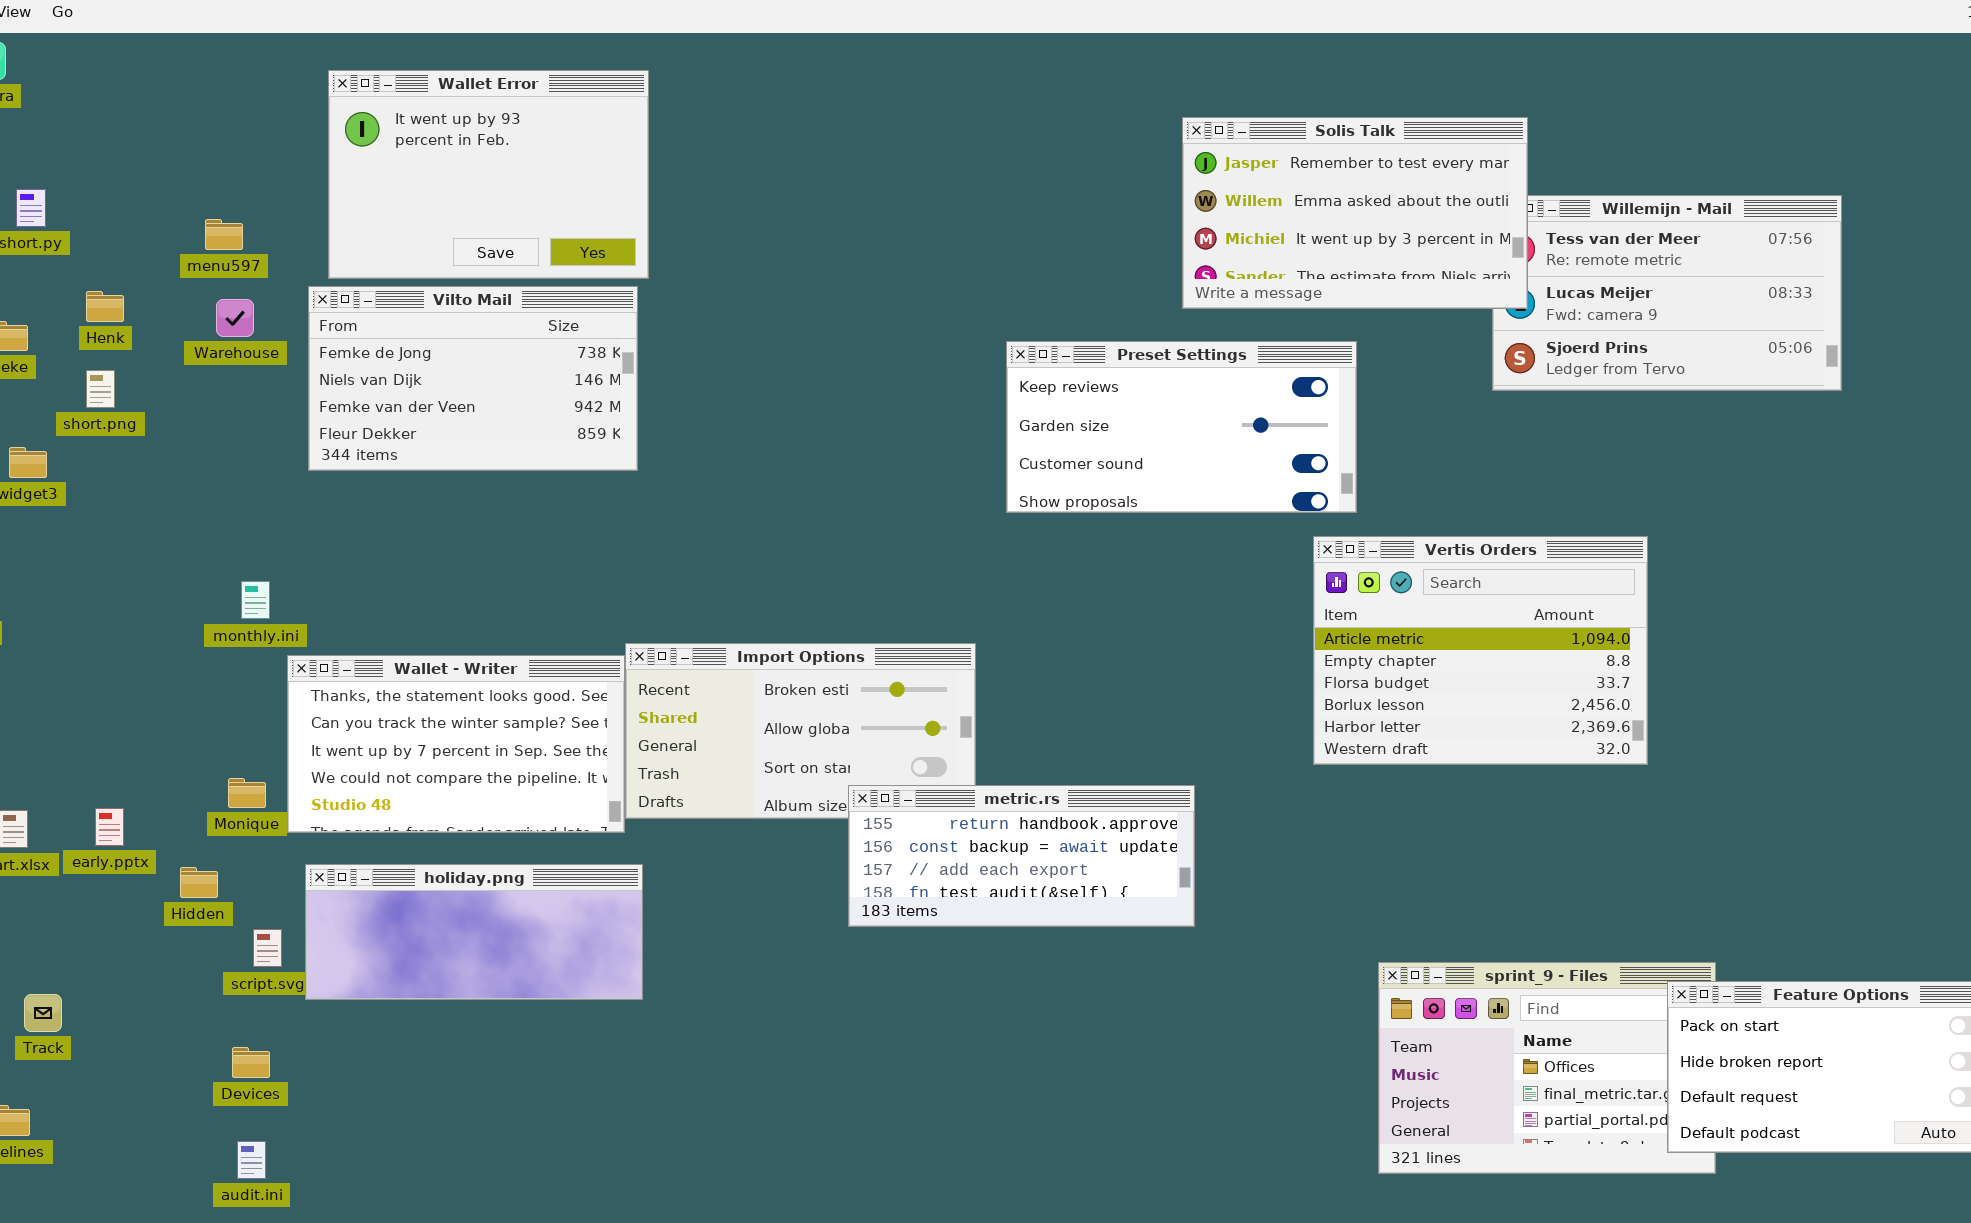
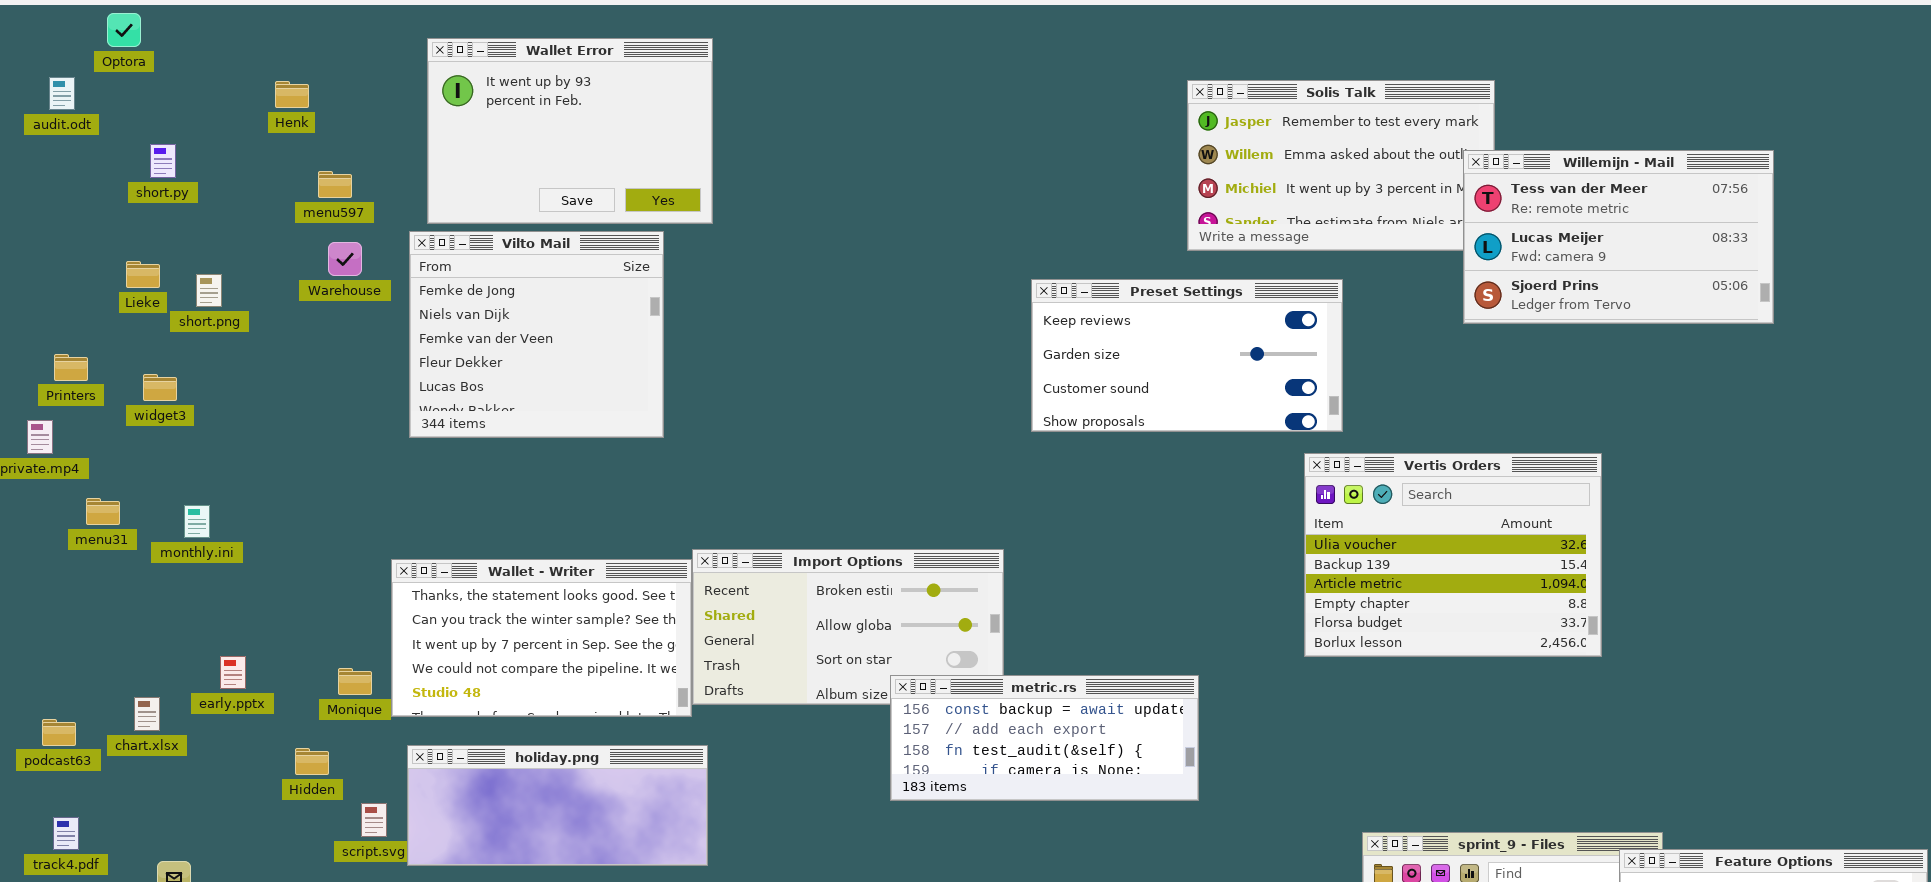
Willemijn - Mail: [1492,195,1842,391] -> [1463,150,1774,324], raised
Vilto Mail: [308,286,638,471] -> [409,231,664,438], resized
Henk: [86,291,124,322] -> [275,81,309,108], moved
short.png: [86,370,115,408] -> [196,274,222,307], moved
Vertis Orders: [1313,536,1648,765] -> [1304,453,1602,657], scrolled up 2 rows
monthly.ini: [241,581,270,619] -> [184,505,210,538], moved
metric.rs: [848,785,1195,927] -> [890,675,1199,801], scrolled down 1 row
early.pptx: [95,808,124,846] -> [220,656,246,689], moved

